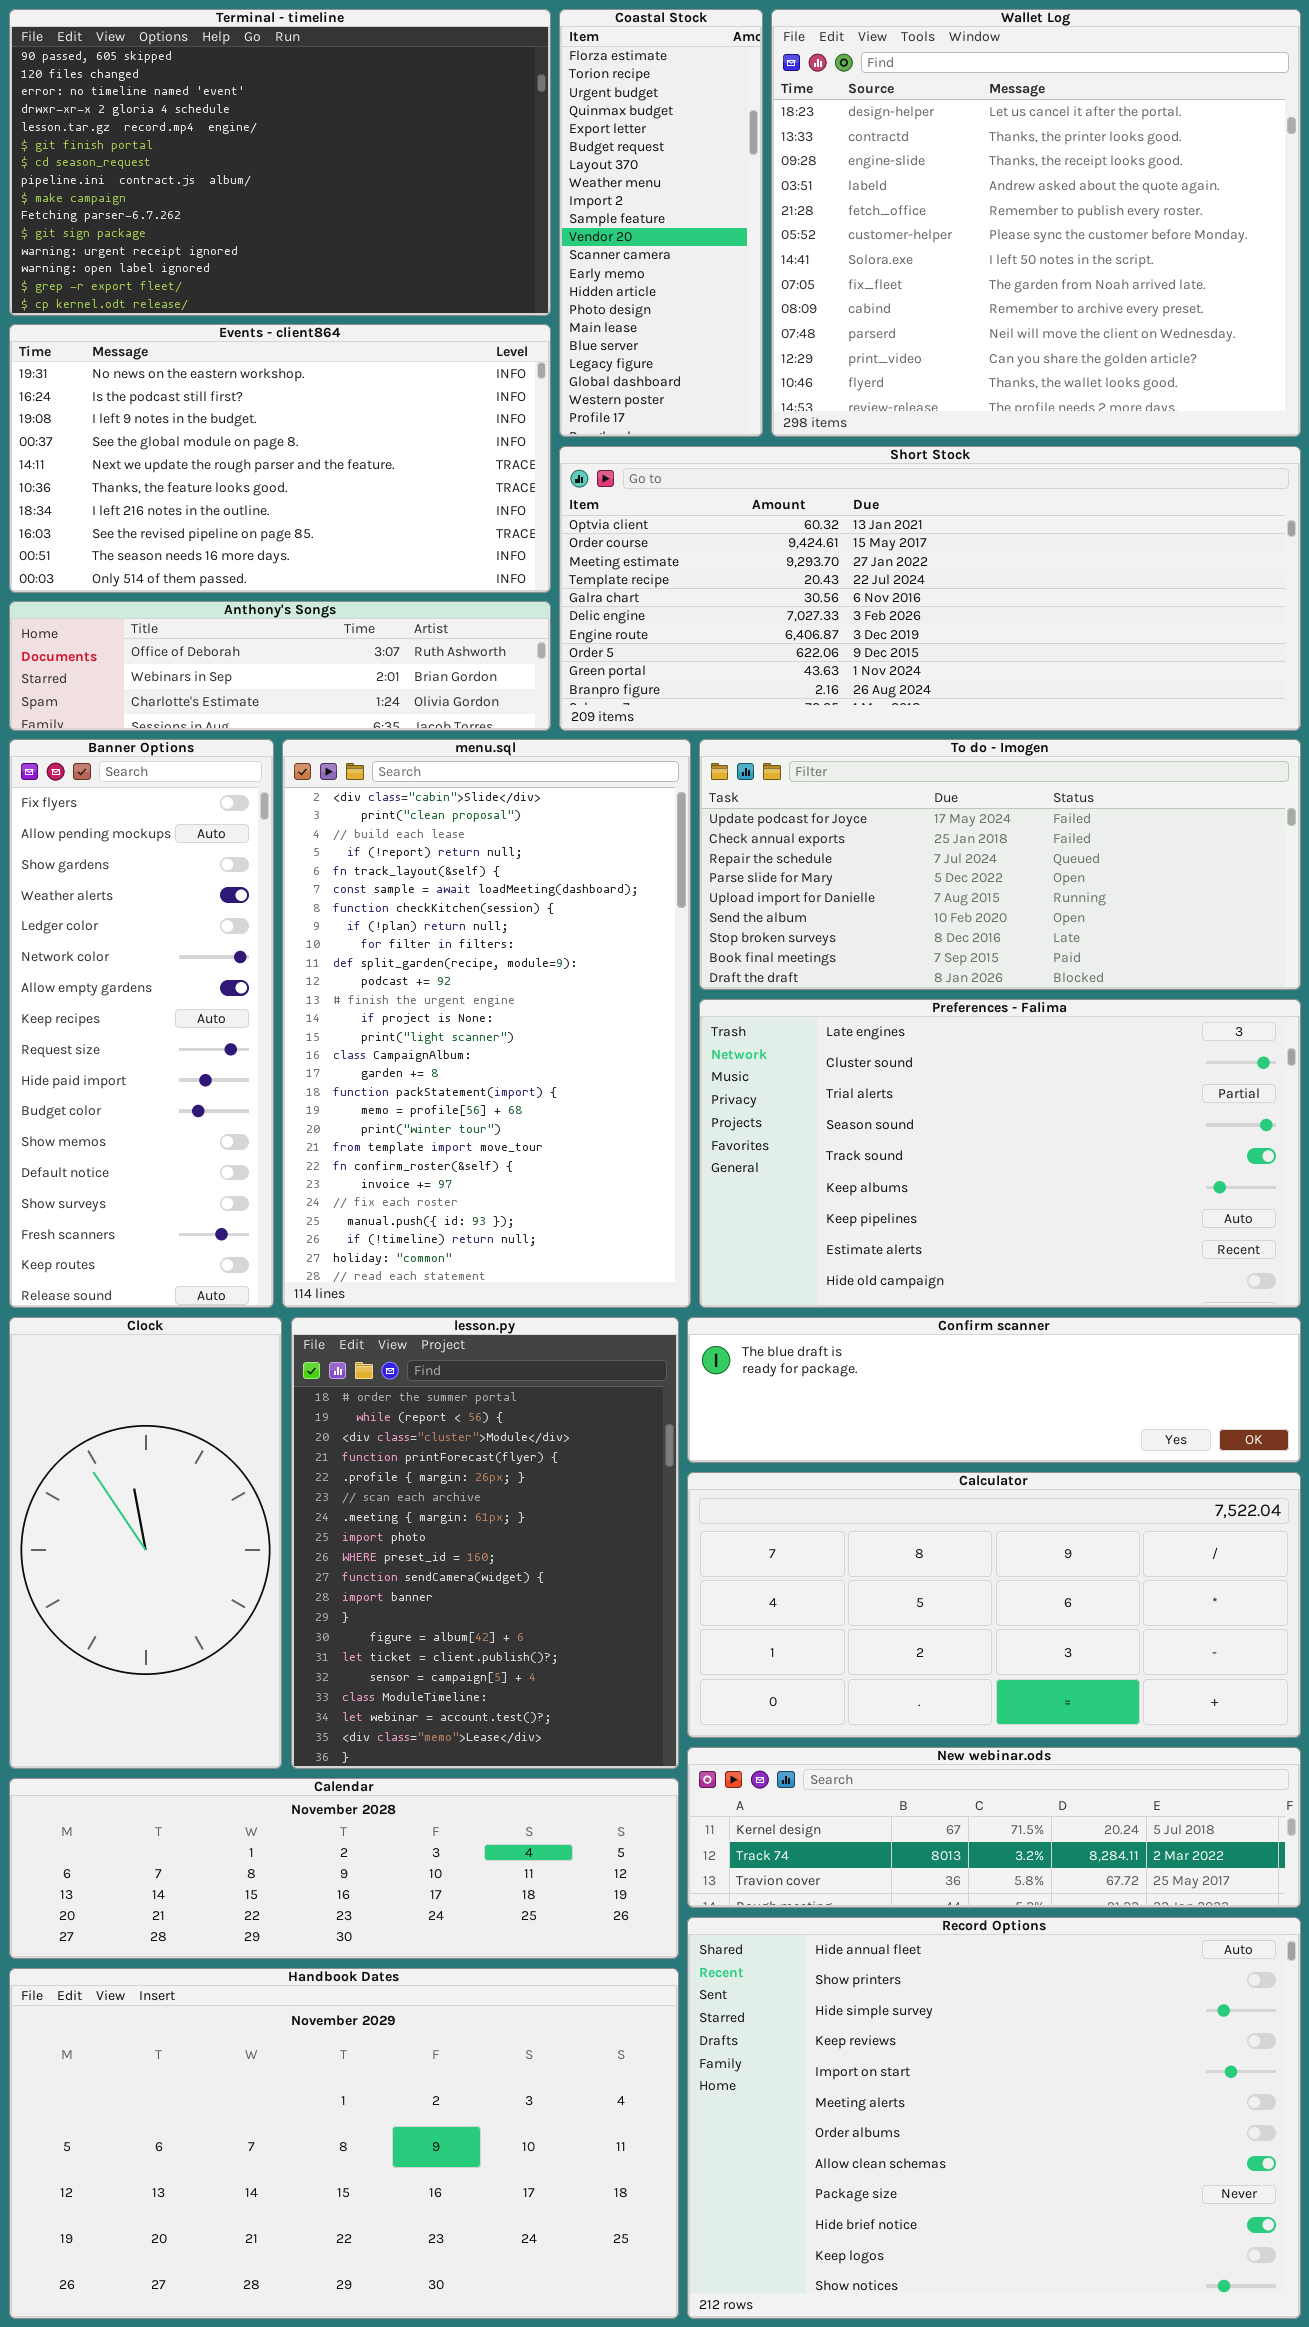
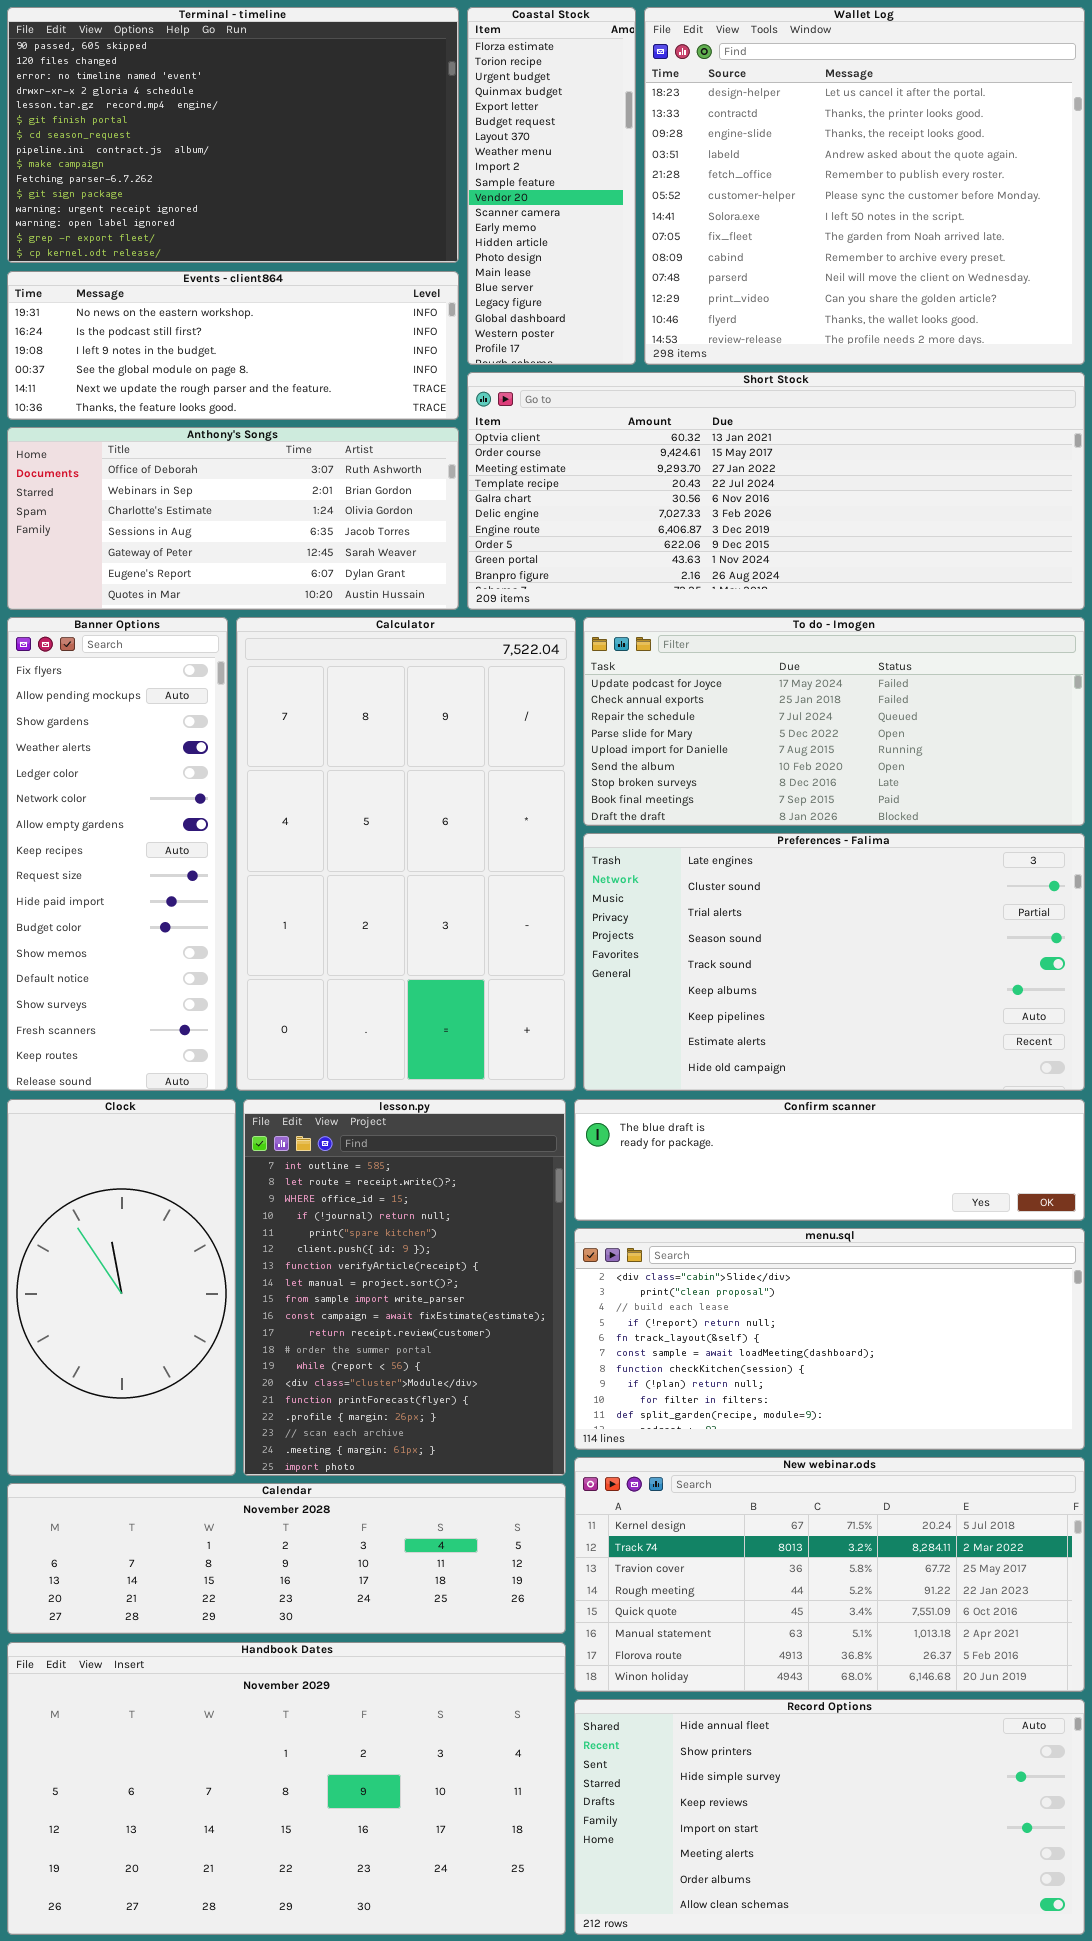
Events - client864: [9,324,551,593] -> [7,271,459,420], resized
Anthony's Songs: [9,601,551,731] -> [7,427,459,610], resized
menu.sql: [282,739,691,1308] -> [574,1228,1085,1450], moved, resized
lesson.py: [291,1317,679,1769] -> [243,1099,566,1476], scrolled up 11 rows
Calculator: [687,1472,1301,1738] -> [236,617,576,1091], moved, resized
New webinar.ods: [687,1747,1301,1908] -> [574,1457,1085,1692], resized
Record Options: [687,1917,1301,2319] -> [574,1699,1085,1935], resized

